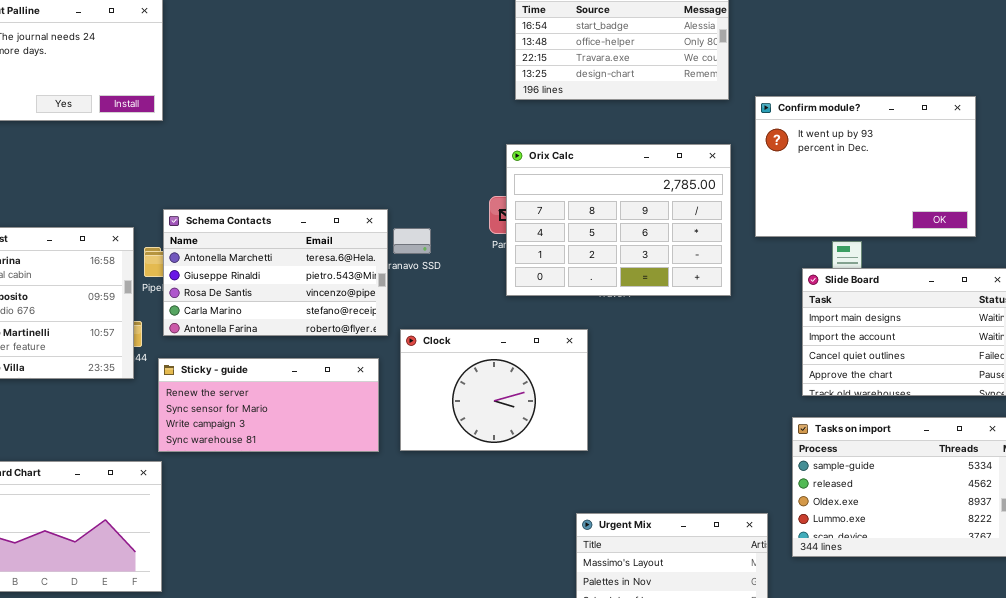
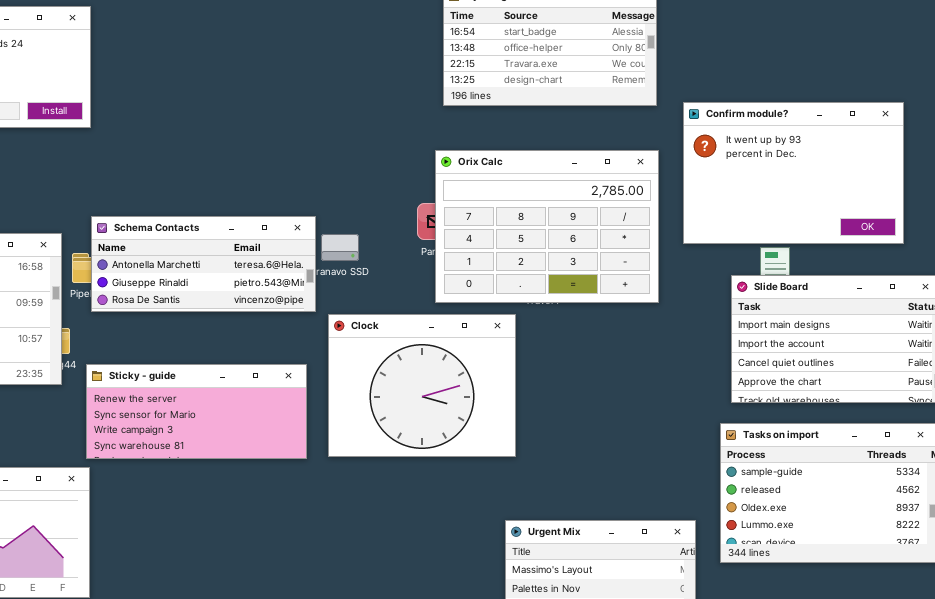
Schema Contacts: [163,209,388,336] -> [91,216,316,312], resized
Clock: [400,329,588,451] -> [328,314,516,457], resized

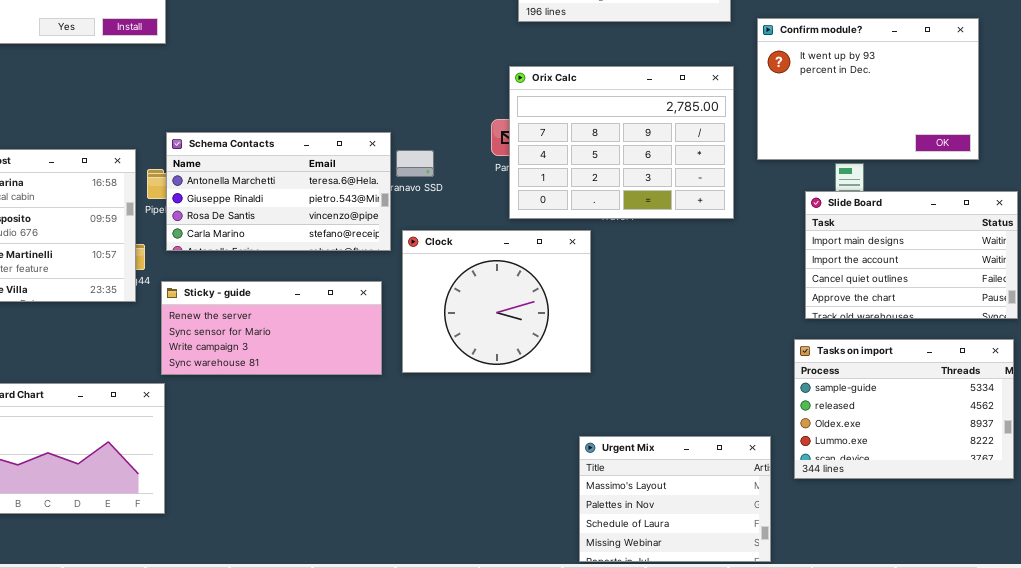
Schema Contacts: [91,216,316,312] -> [166,132,391,251], resized

